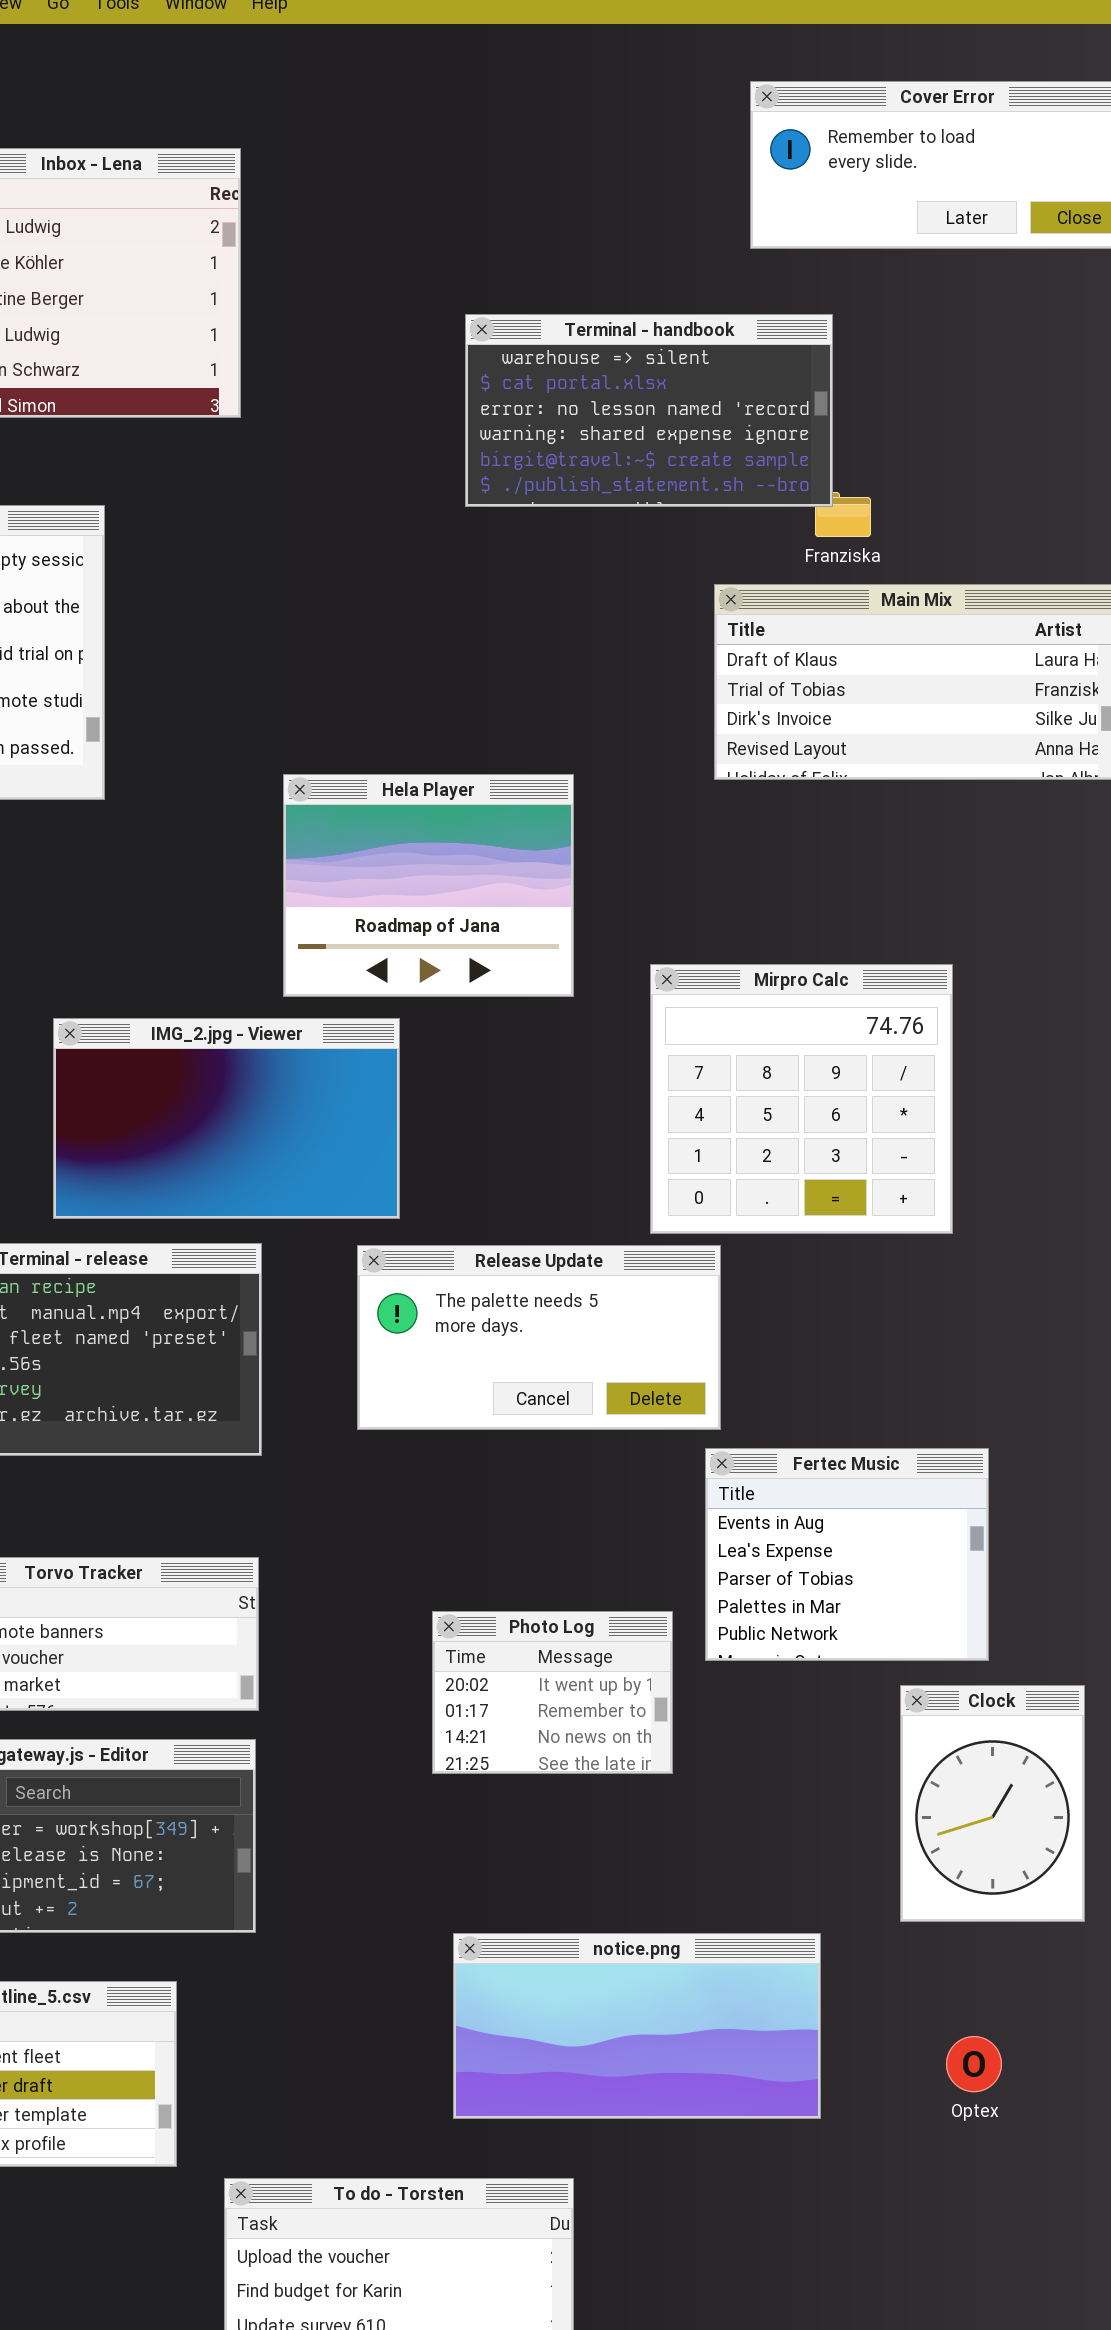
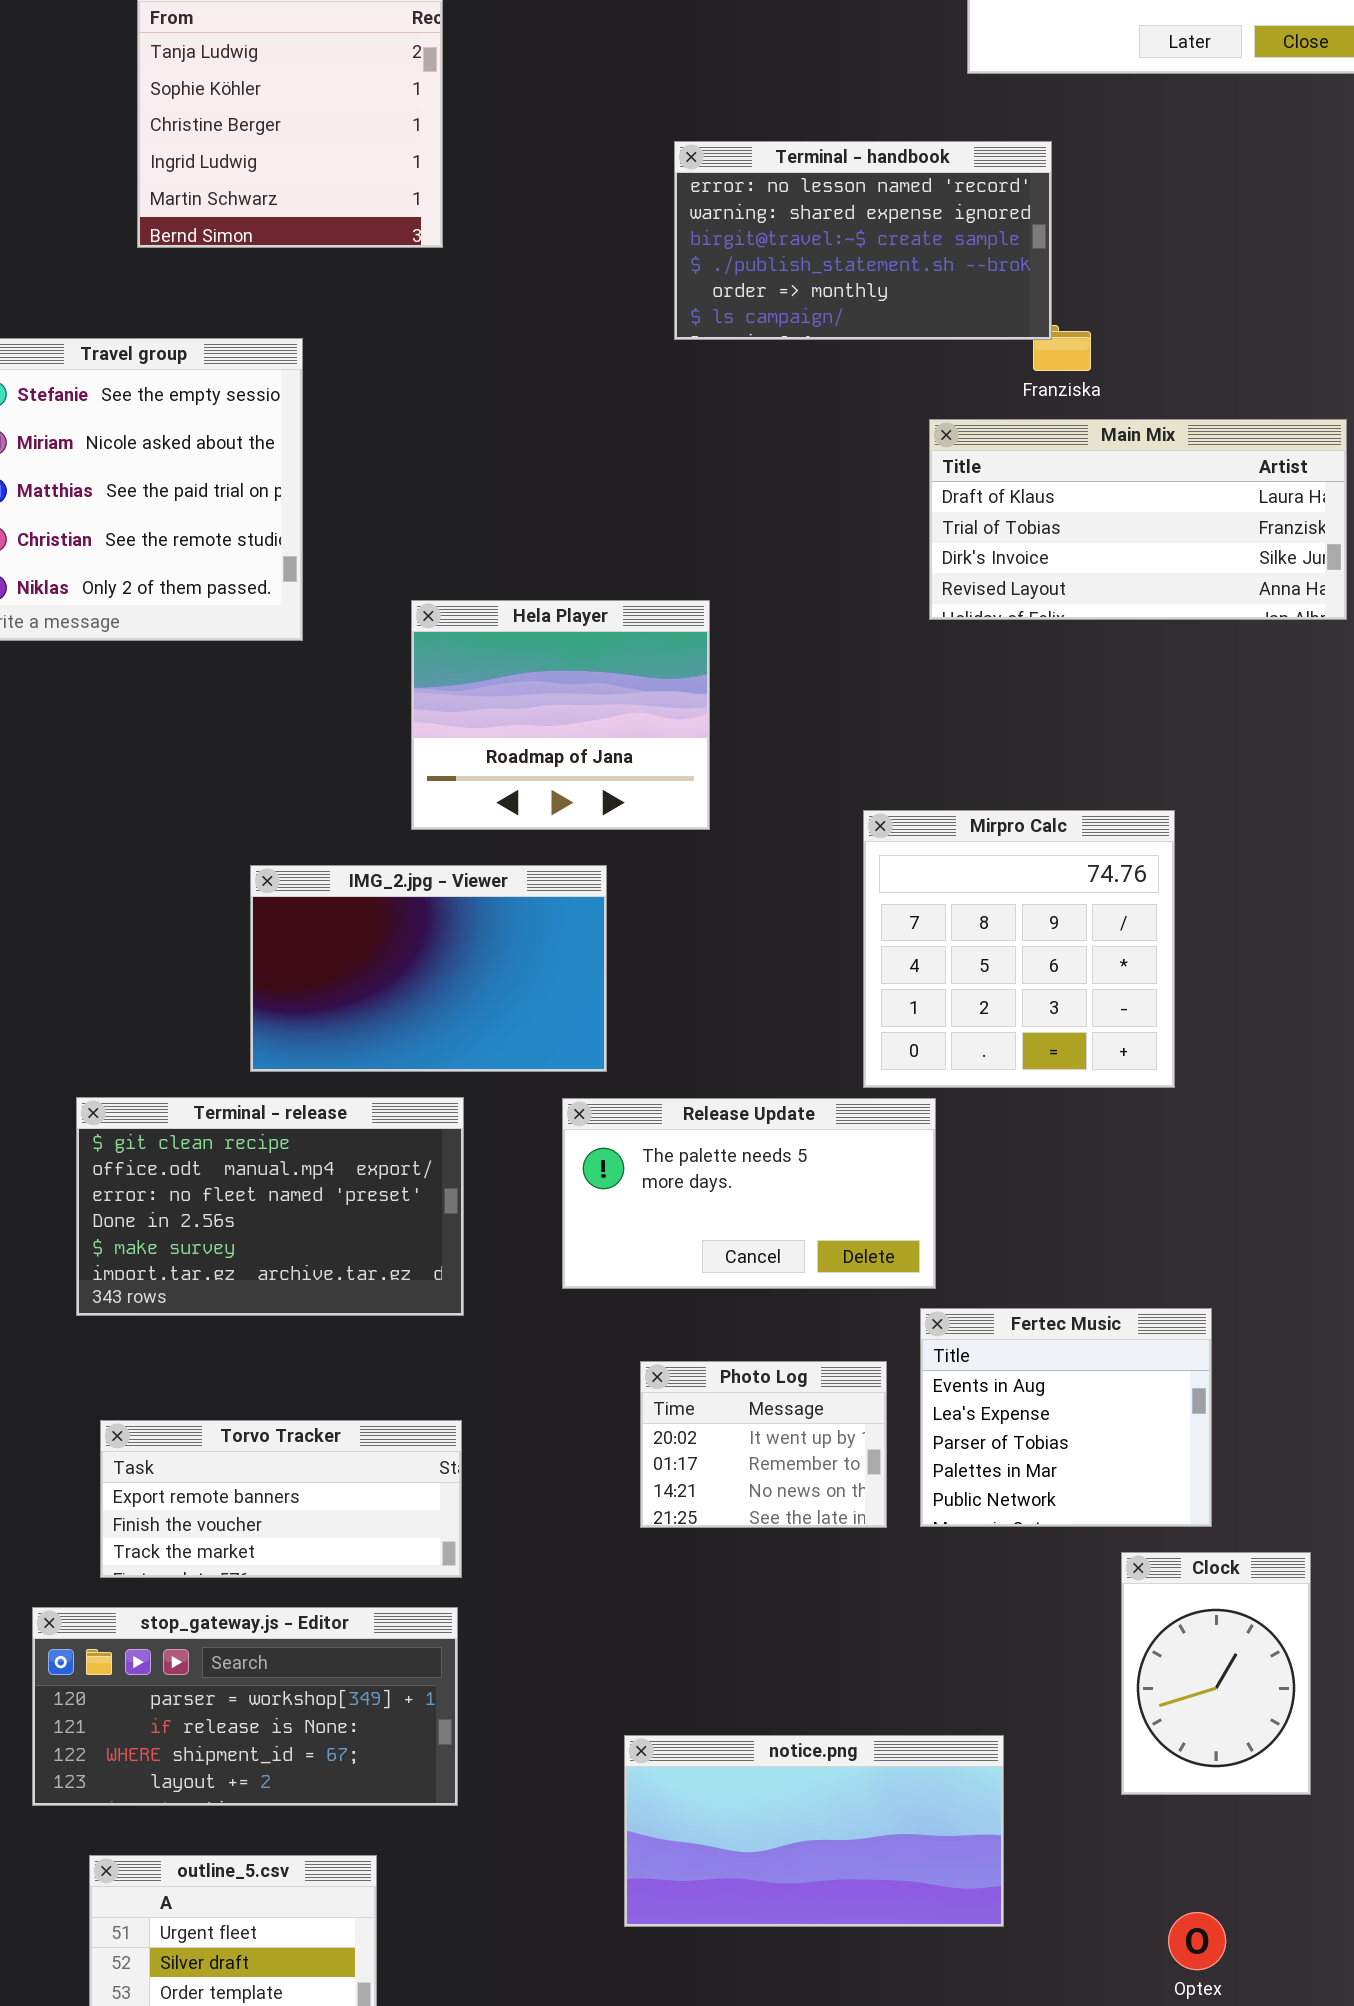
Terminal - handbook: [465,314,833,507] -> [674,141,1052,340], scrolled down 2 rows
Hela Player: [283,774,574,997] -> [411,600,710,830], moved
Photo Log: [432,1611,673,1774] -> [640,1361,887,1528], moved
notice.png: [453,1933,821,2119] -> [624,1735,1004,1927], moved

